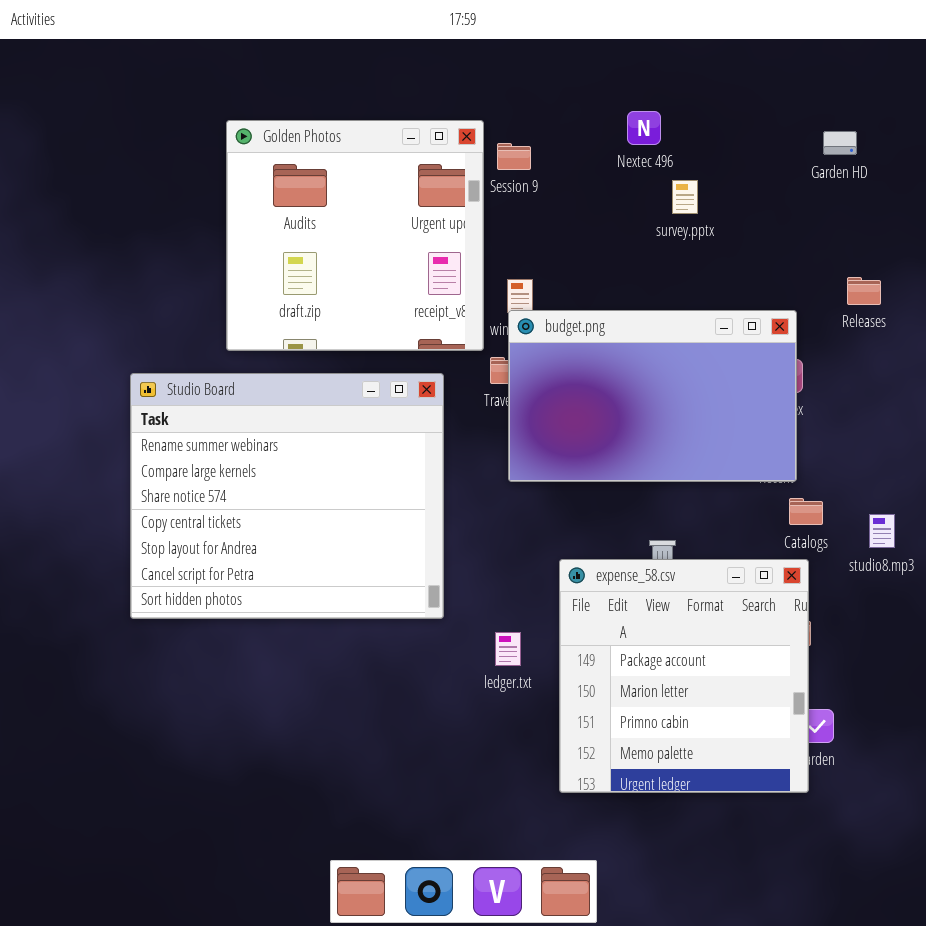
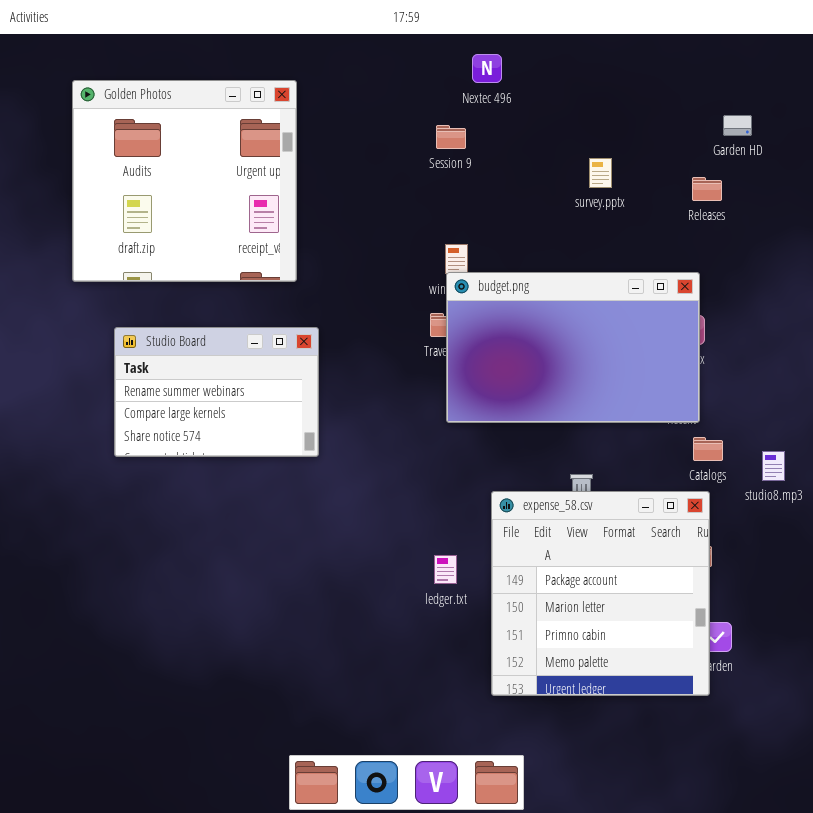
Nextec 496: [627,111,661,145] -> [472,54,502,83], moved
Golden Photos: [226,120,484,351] -> [72,80,297,282], moved
Releases: [847,277,881,305] -> [692,177,722,201], moved
Studio Board: [130,373,444,619] -> [114,327,319,457], resized

